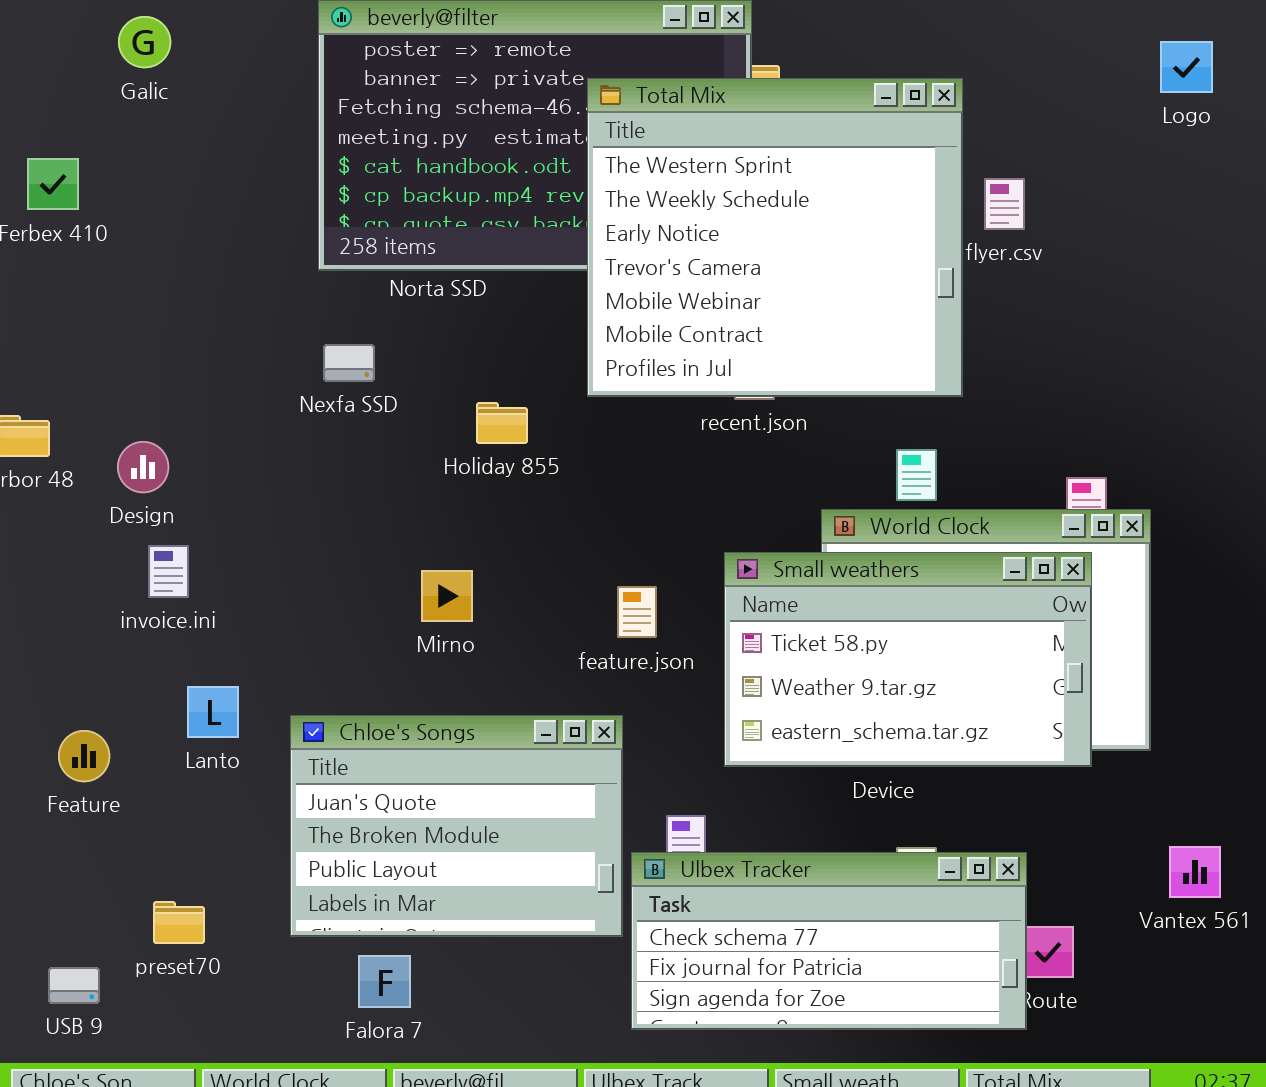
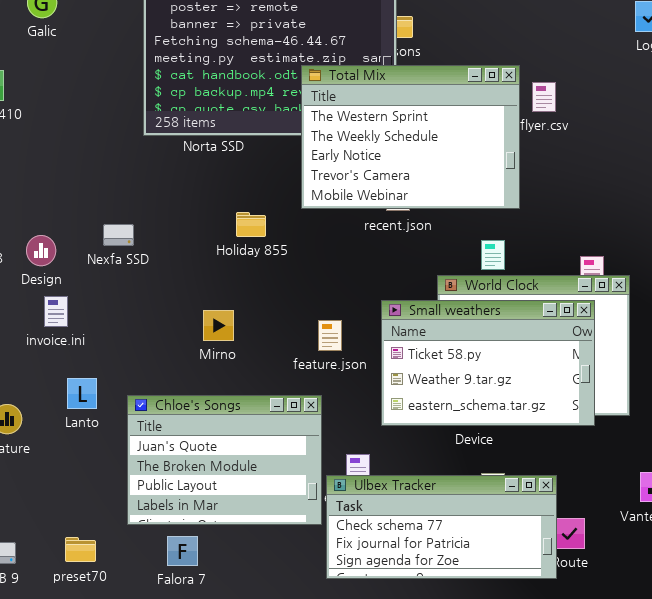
Total Mix: [587,78,963,397] -> [301,65,520,209], resized
Nexfa SSD: [323,344,375,382] -> [103,224,134,246], moved
preset70: [153,901,205,944] -> [65,537,96,562], moved

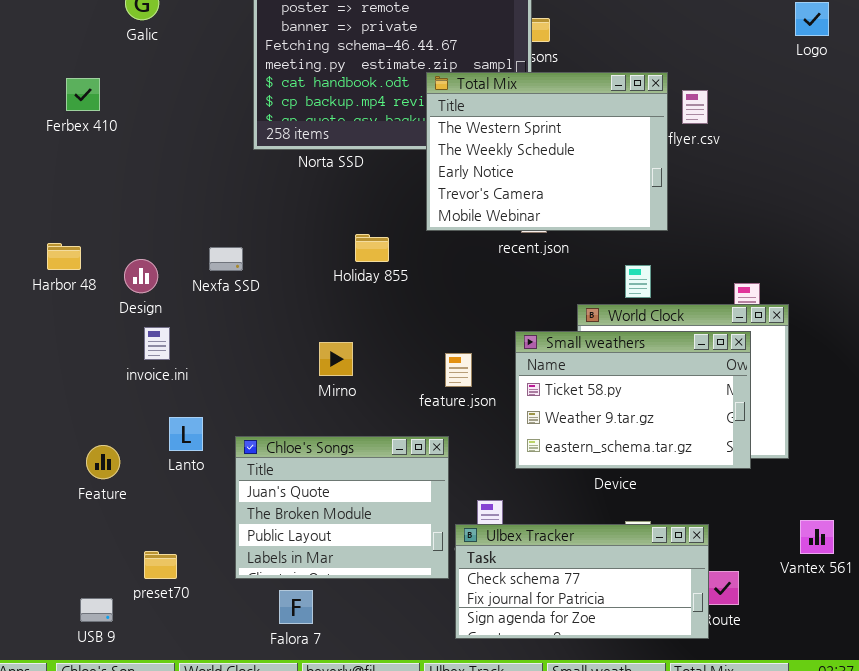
preset70: [65,537,96,562] -> [144,551,177,579], moved

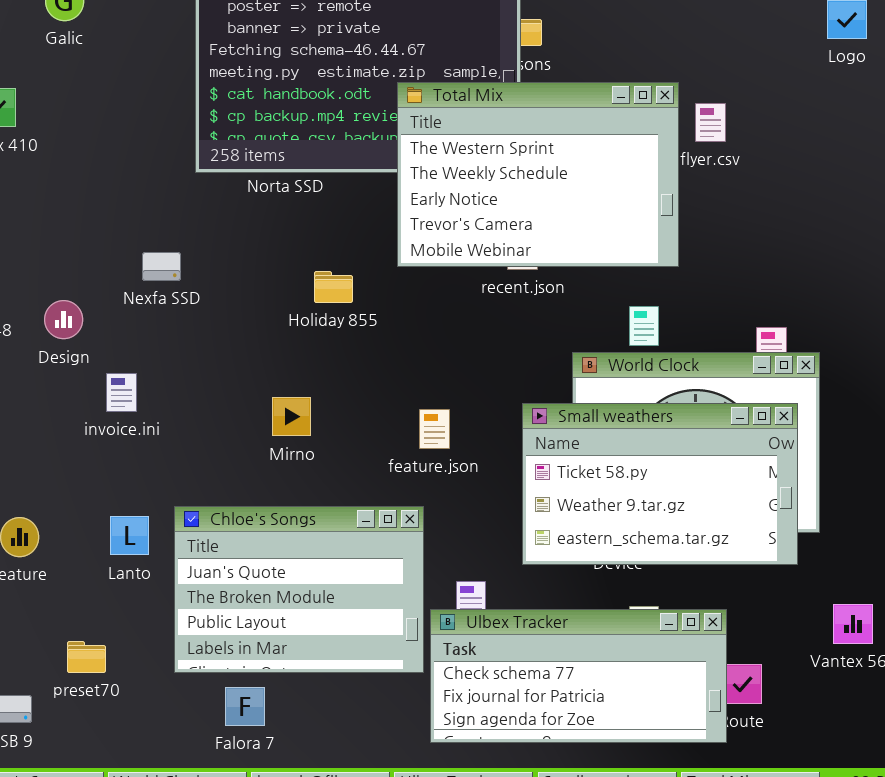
Nexfa SSD: [209,247,243,271] -> [142,252,181,281], moved
invoice.ini: [144,327,170,360] -> [106,373,137,412], moved
Small weathers: [515,331,751,469] -> [522,403,798,565], moved
Lanto: [169,417,203,451] -> [110,516,149,555], moved

